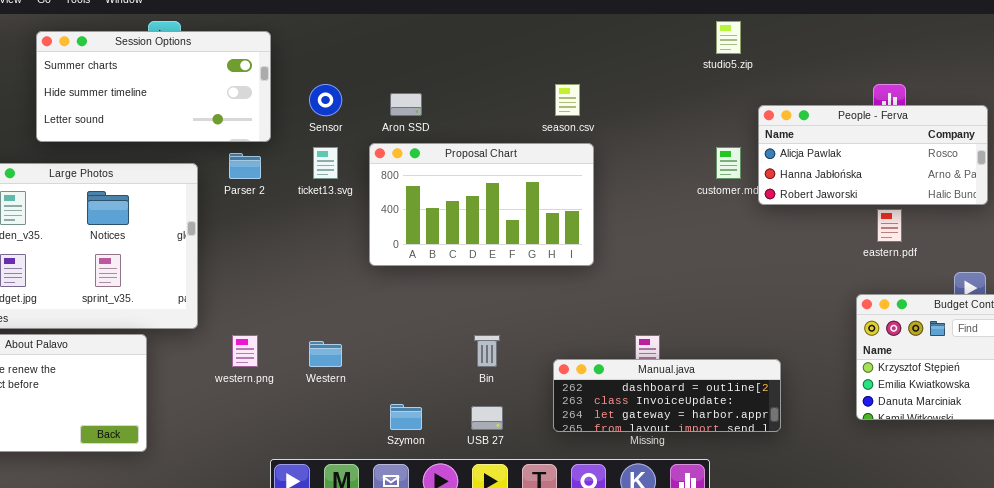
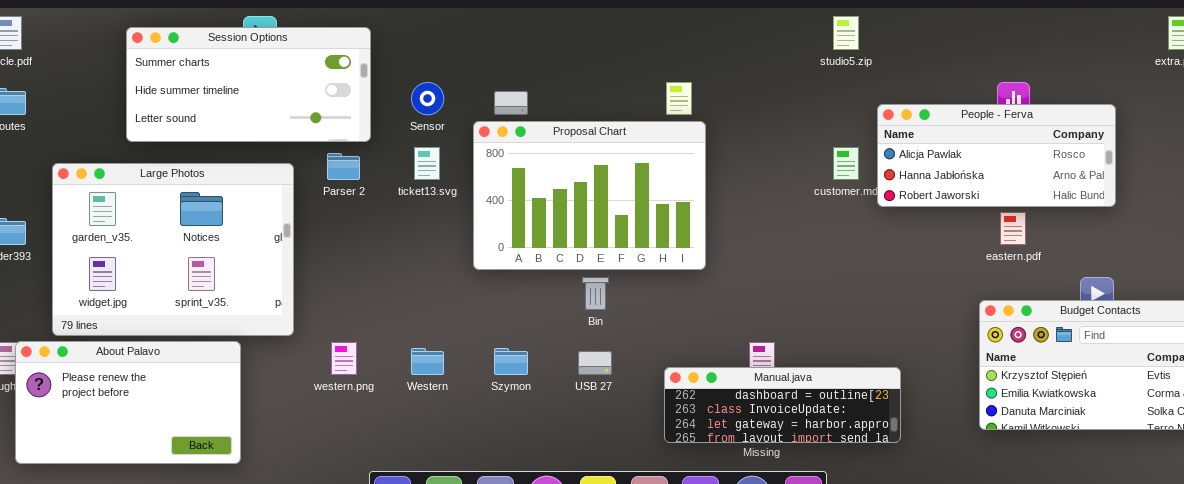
Proposal Chart: [369,143,594,266] -> [473,121,706,270], resized
Bin: [474,335,500,367] -> [582,277,609,310], moved
Szymon: [390,404,422,430] -> [494,348,528,375], moved
USB 27: [471,406,503,430] -> [578,351,612,375], moved

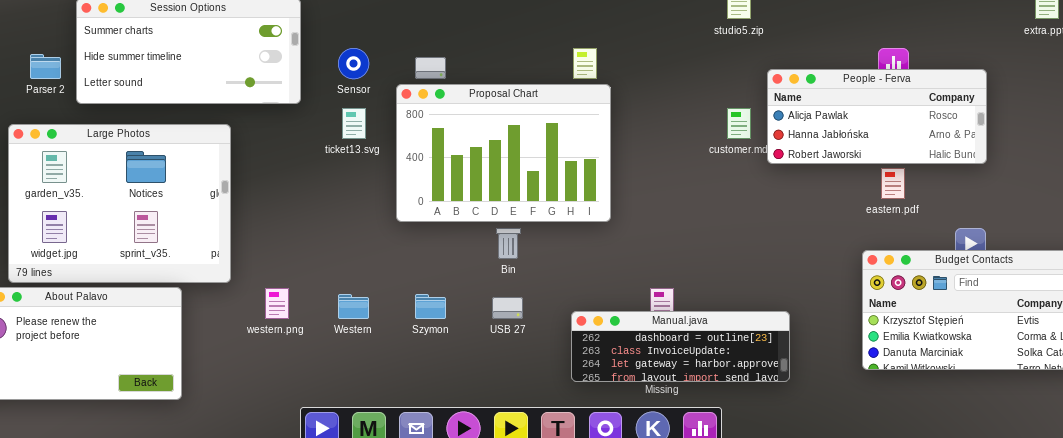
Parser 2: [327,153,360,180] -> [30,54,61,79], moved

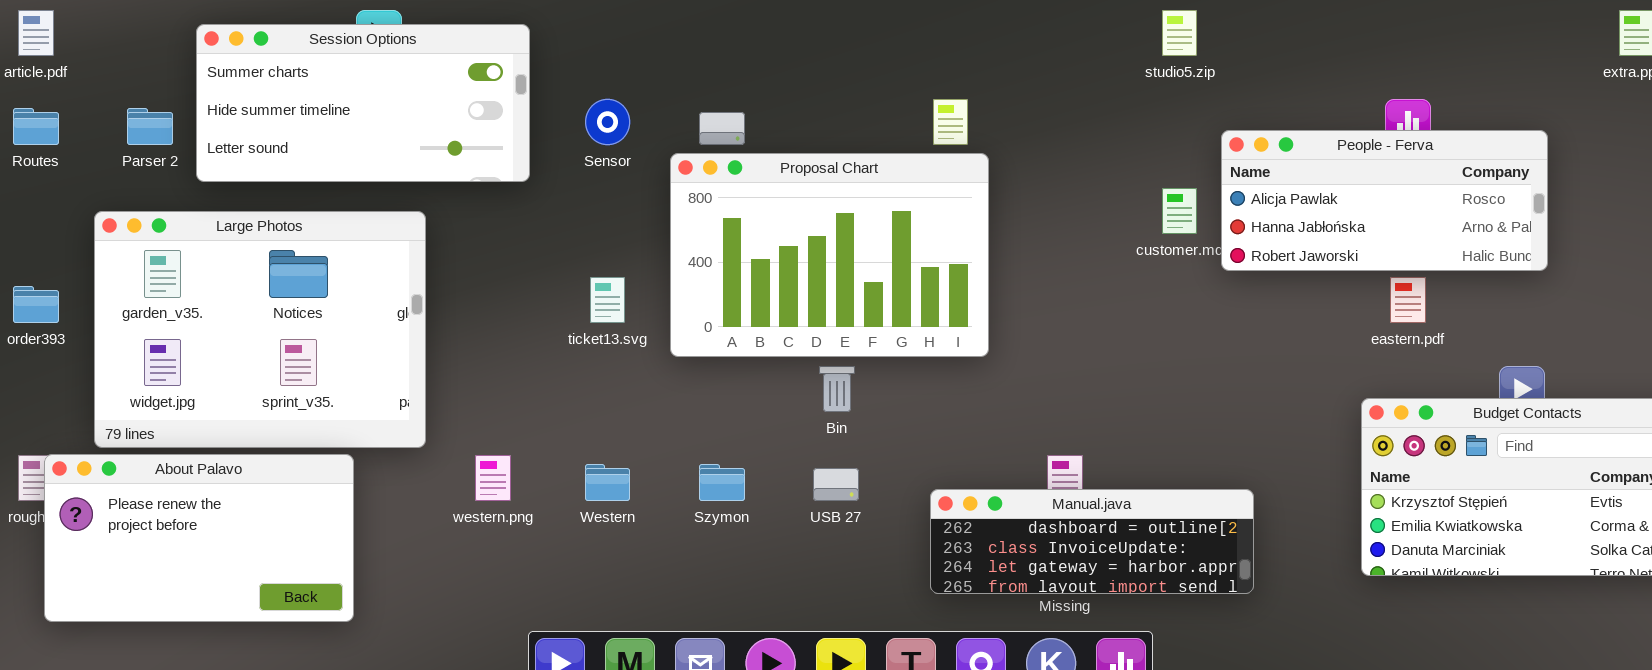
ticket13.svg: [342,108,366,139] -> [590,277,625,323], moved

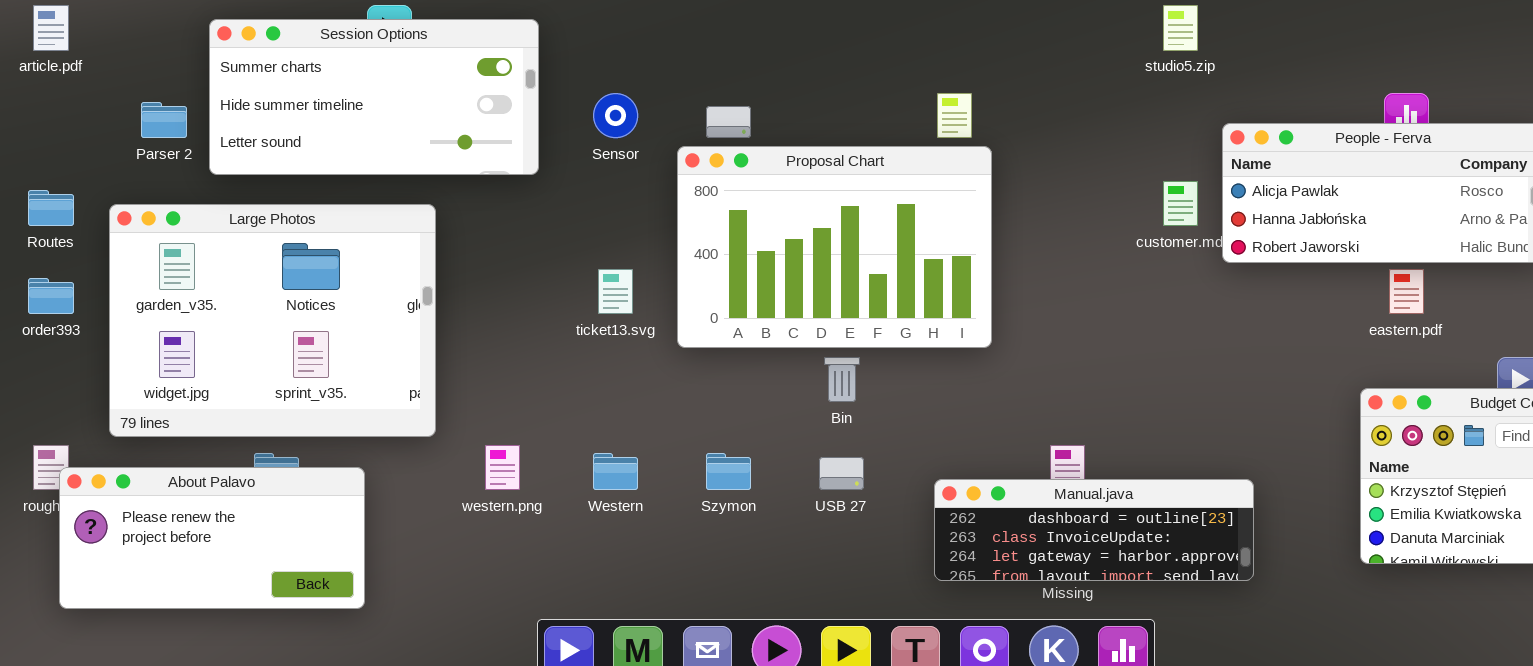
Routes: [13,108,59,145] -> [28,190,74,226], moved
About Palavo: [44,454,354,622] -> [59,467,365,609], resized

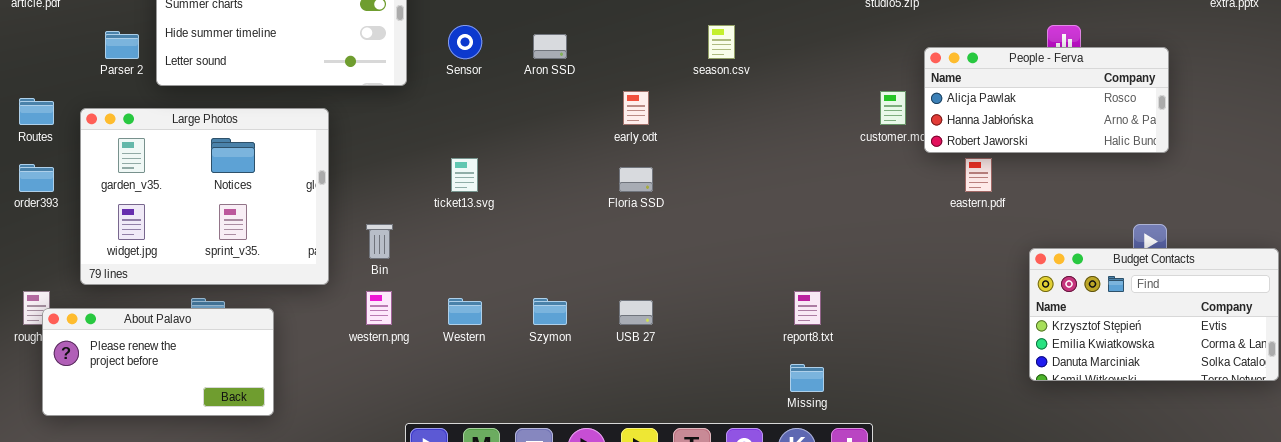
Proposal Chart: [677,146,992,348] -> none, closed
eastern.pdf: [1389,269,1424,314] -> [965,158,992,192], moved
Bin: [824,357,860,402] -> [366,224,393,259], moved
Manual.java: [934,479,1254,581] -> none, closed

